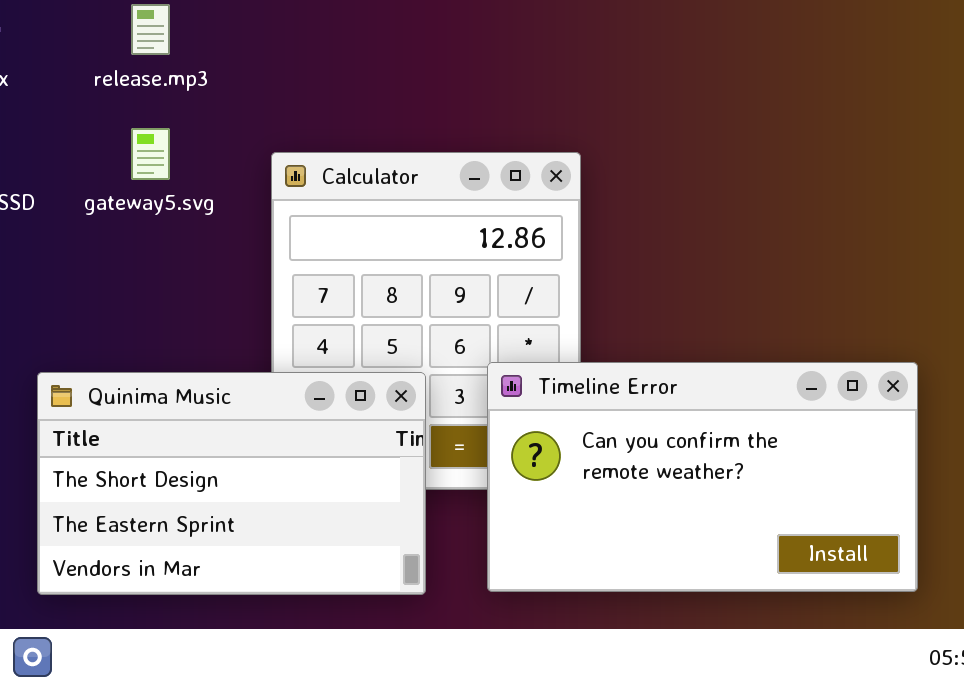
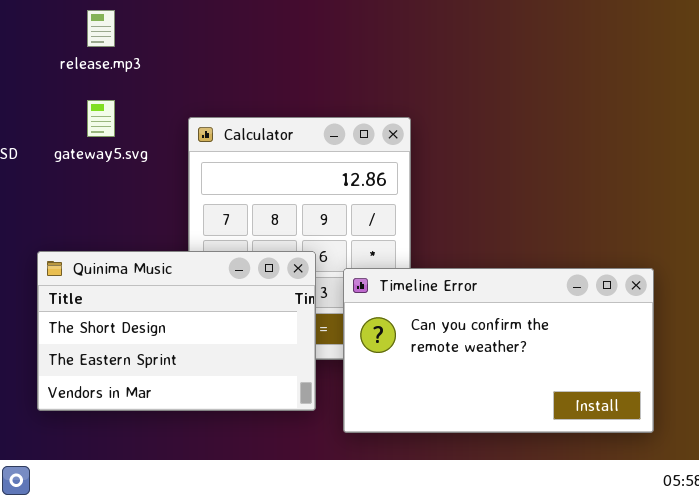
Quinima Music: [37,372,426,595] -> [37,251,316,411], moved

